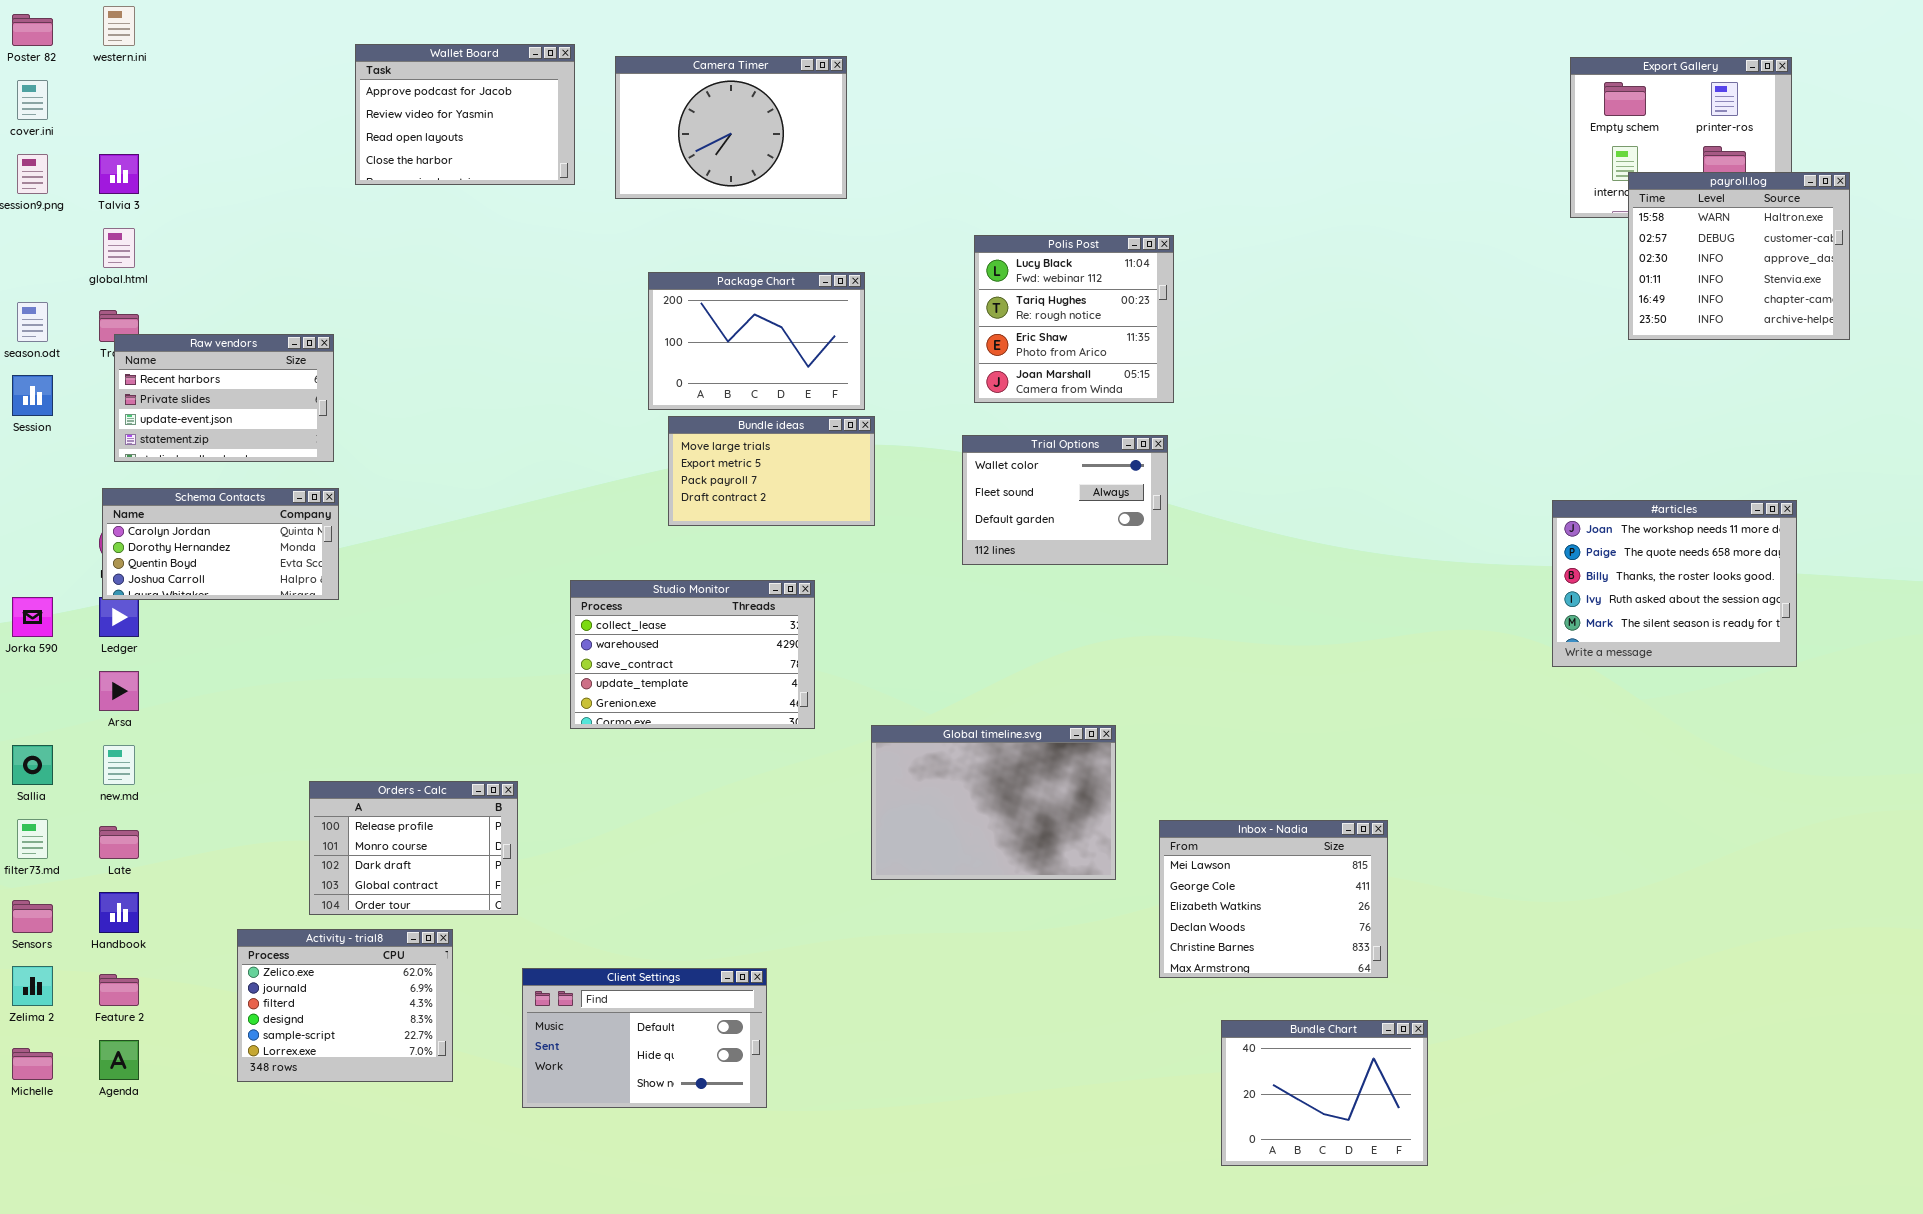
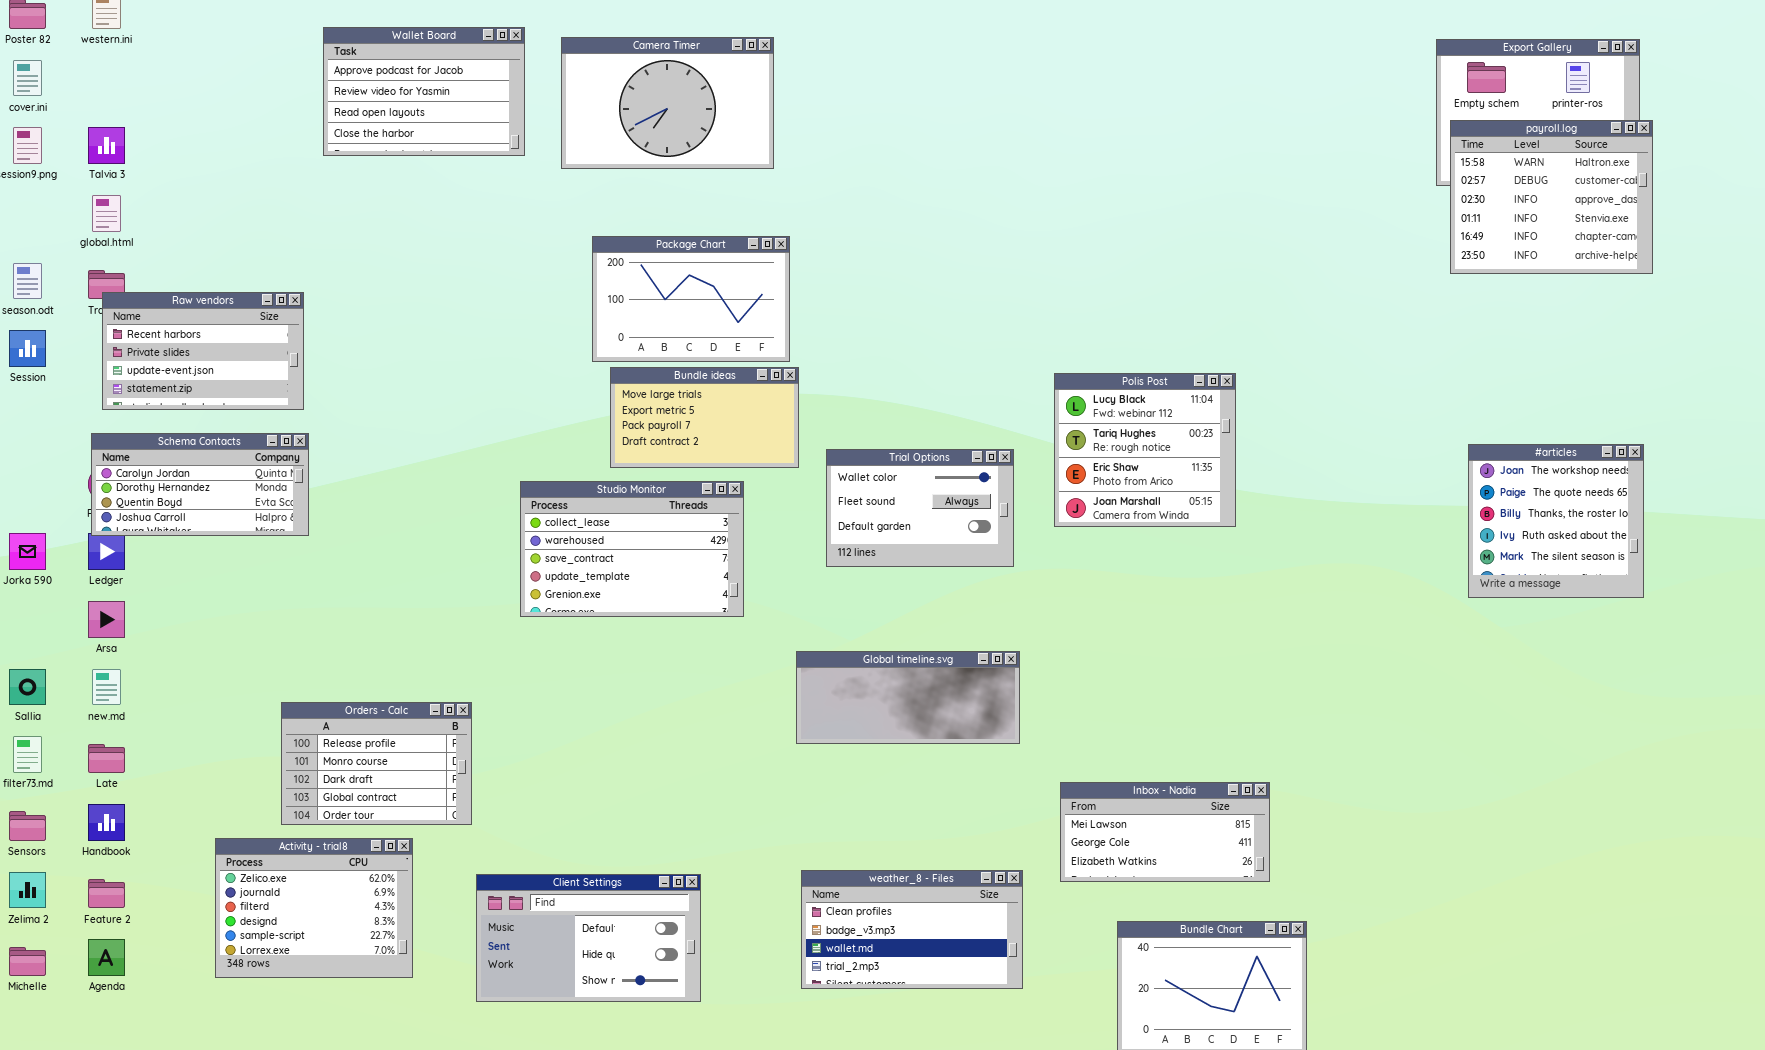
payroll.log: [1628,172,1850,340] -> [1450,120,1653,274], moved
Polis Post: [974,235,1174,403] -> [1054,373,1236,527], moved
Trial Options: [962,435,1168,565] -> [826,449,1014,567], moved
#articles: [1552,500,1797,667] -> [1468,444,1644,598], resized
Studio Monitor: [570,580,815,729] -> [520,481,744,617], moved
Global timeline.svg: [871,725,1116,880] -> [796,651,1020,744], resized
Inbox - Nadia: [1159,820,1388,978] -> [1060,782,1270,882], resized
weather_8 - Files: none -> [801,870,1023,989], opened

